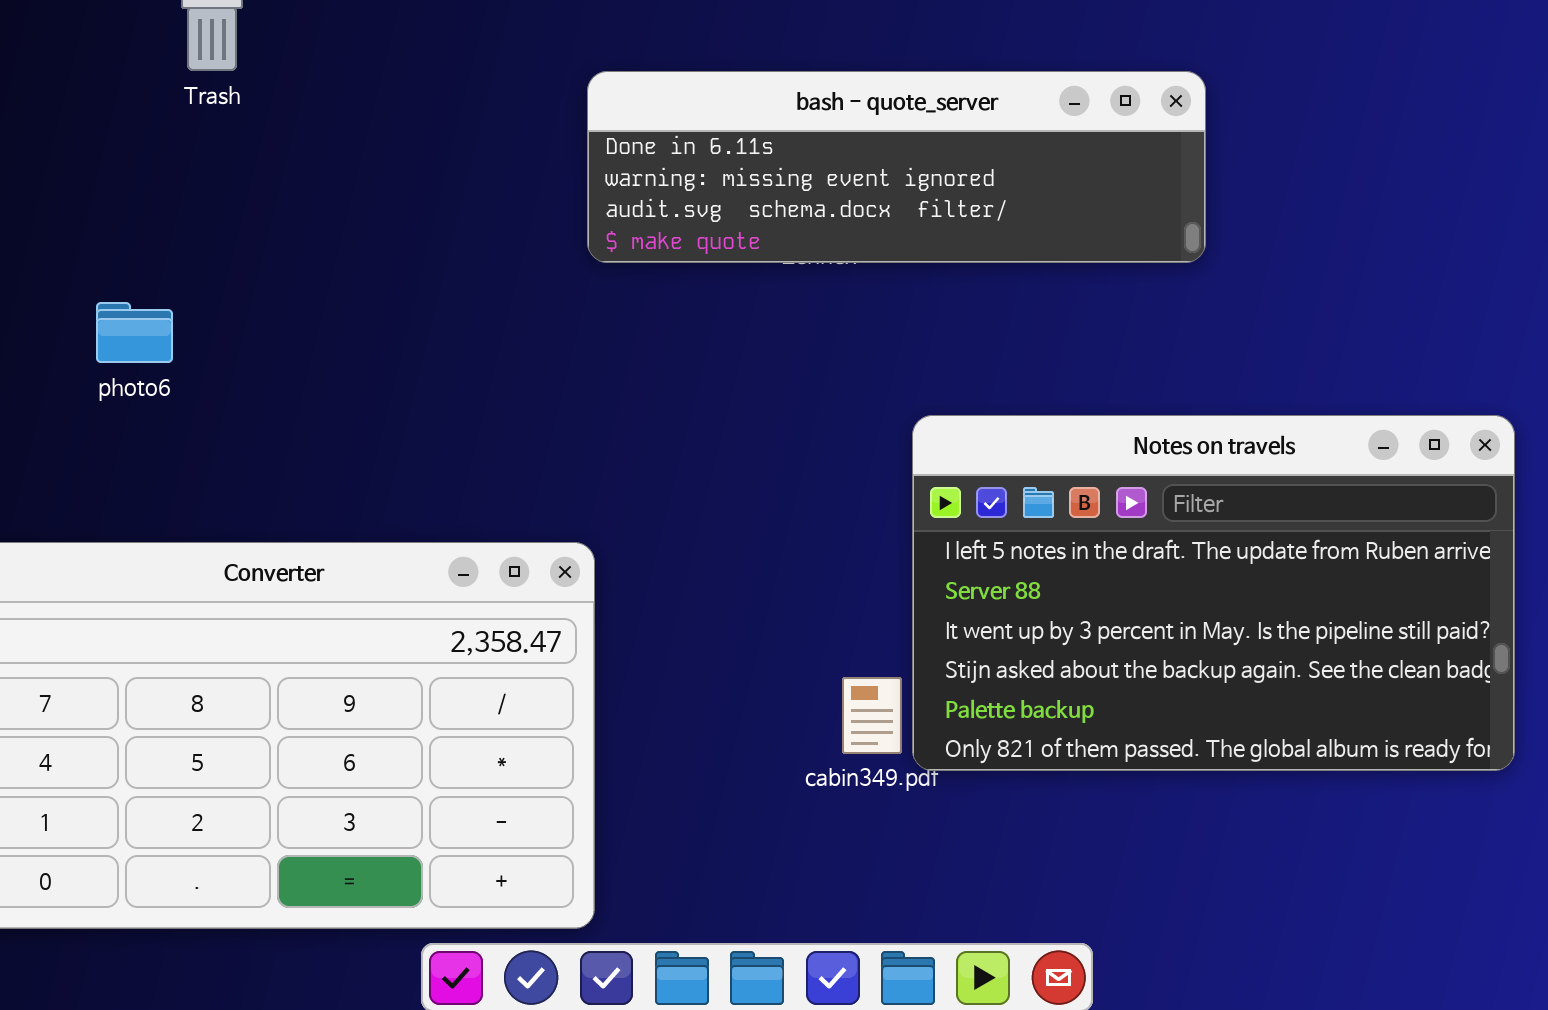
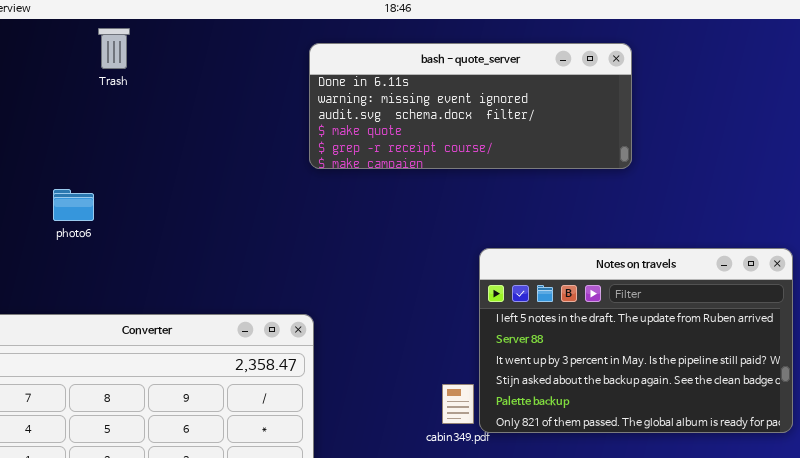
bash - quote_server: [587,71,1206,263] -> [309,43,632,169], resized

